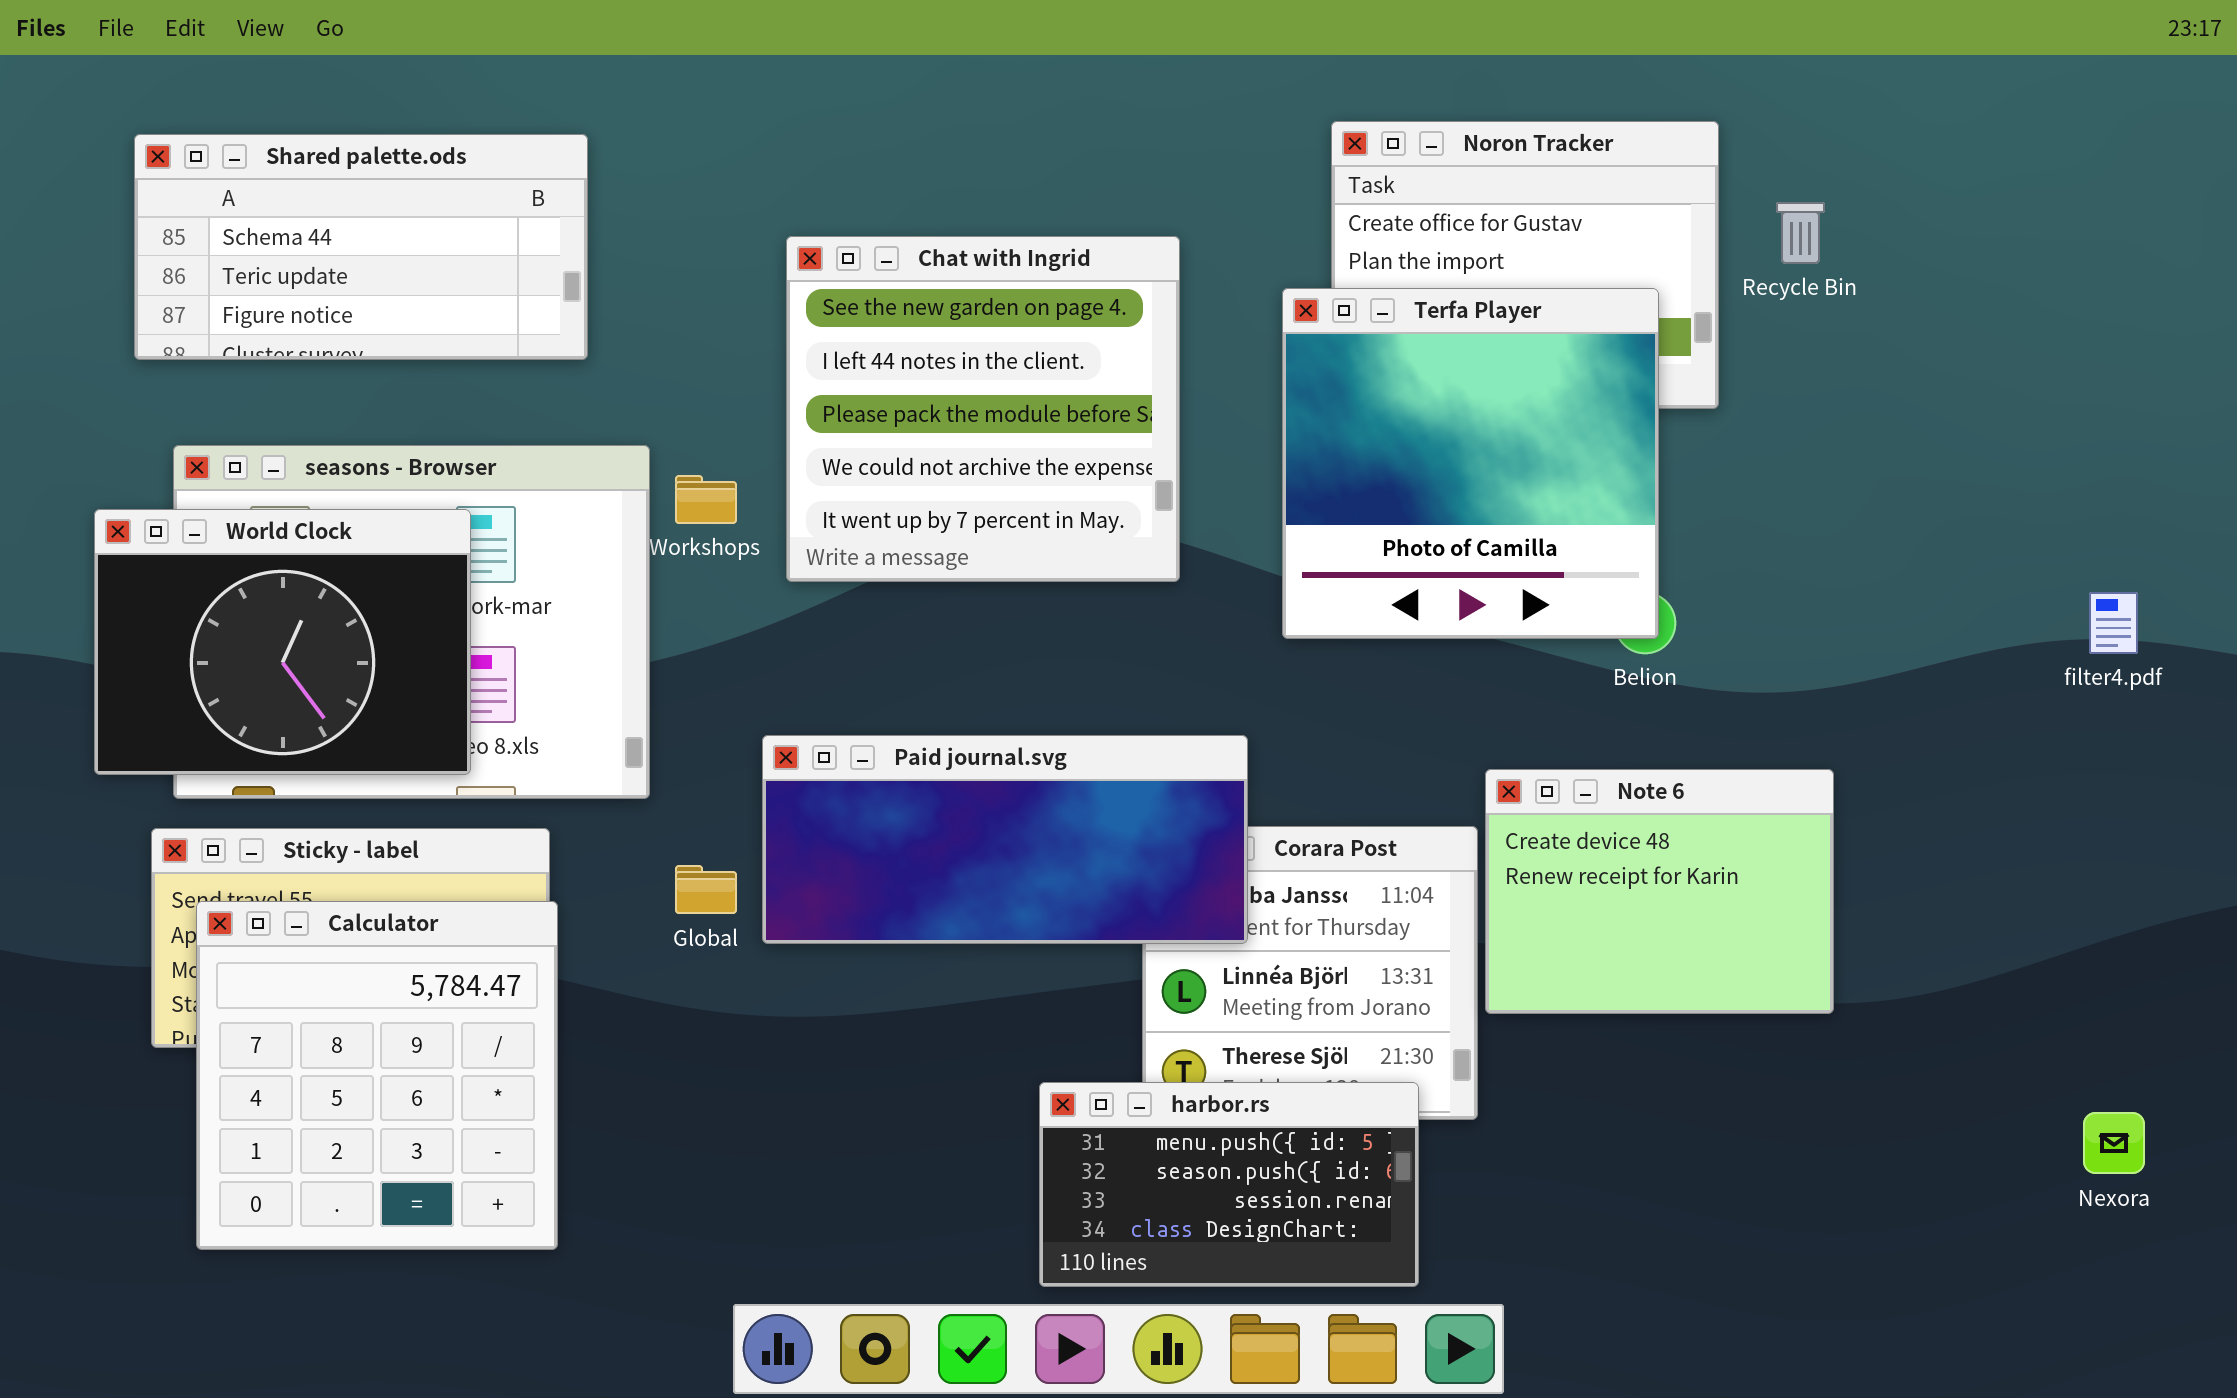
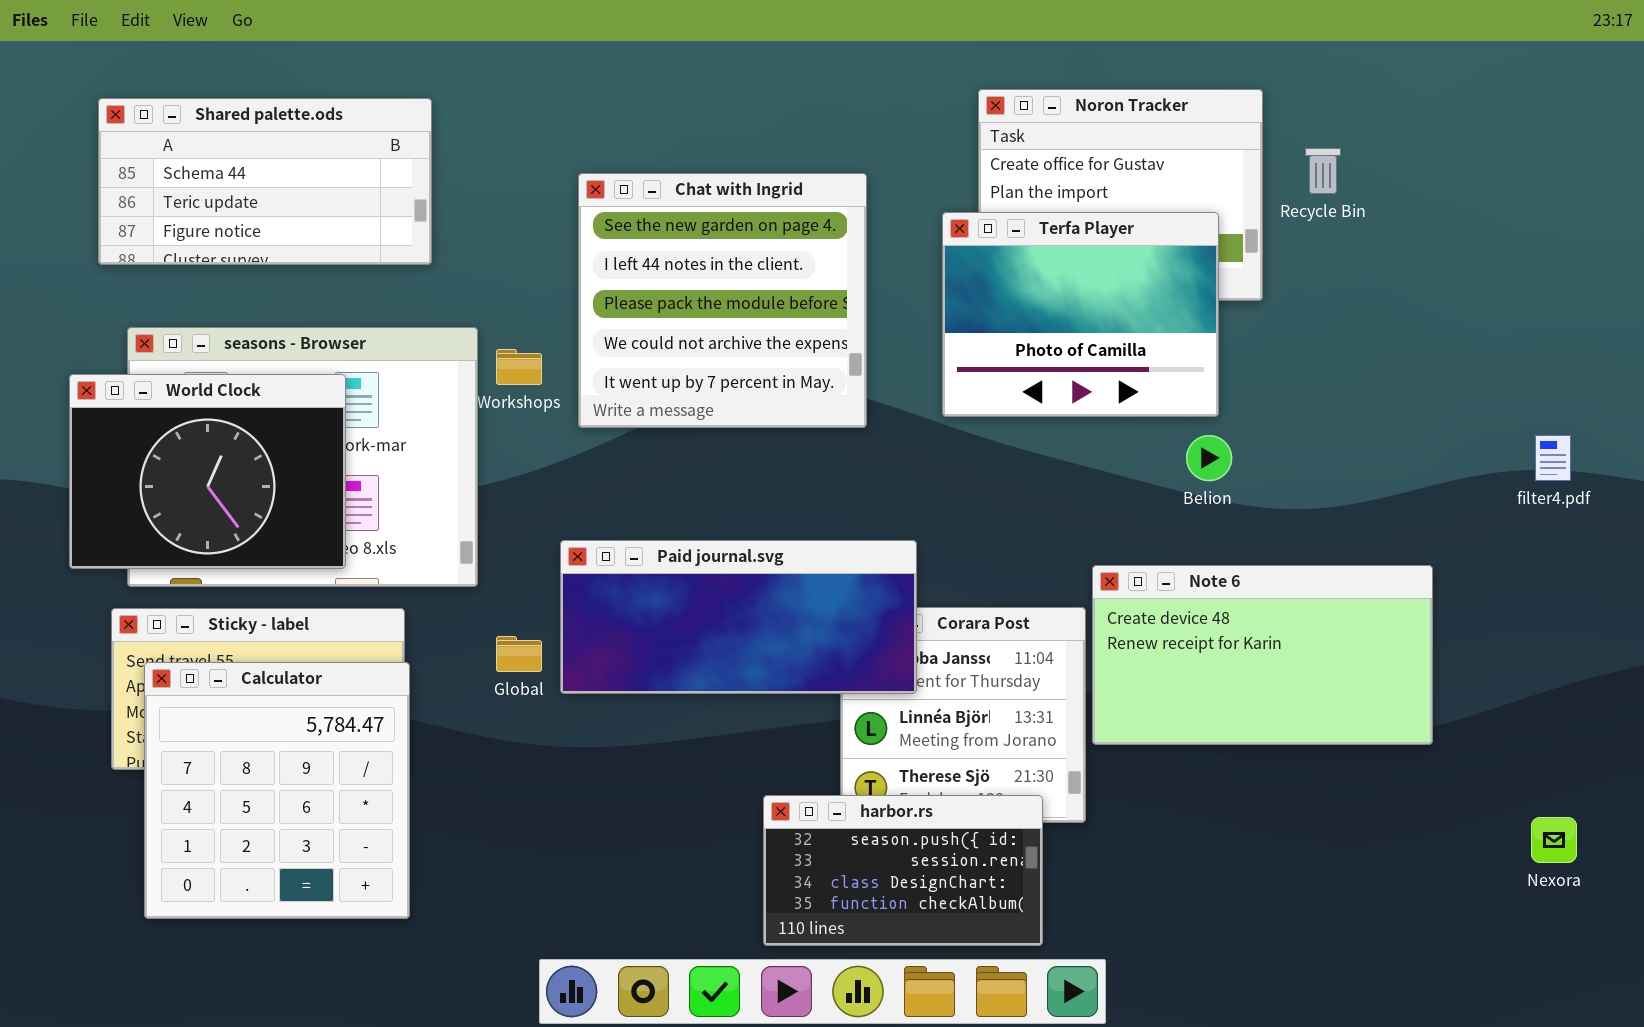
Terfa Player: [1282,288,1659,639] -> [942,212,1219,417], resized
Note 6: [1485,769,1834,1014] -> [1092,565,1433,745], resized
harbor.rs: [1039,1082,1419,1287] -> [763,795,1043,946], scrolled down 1 row

